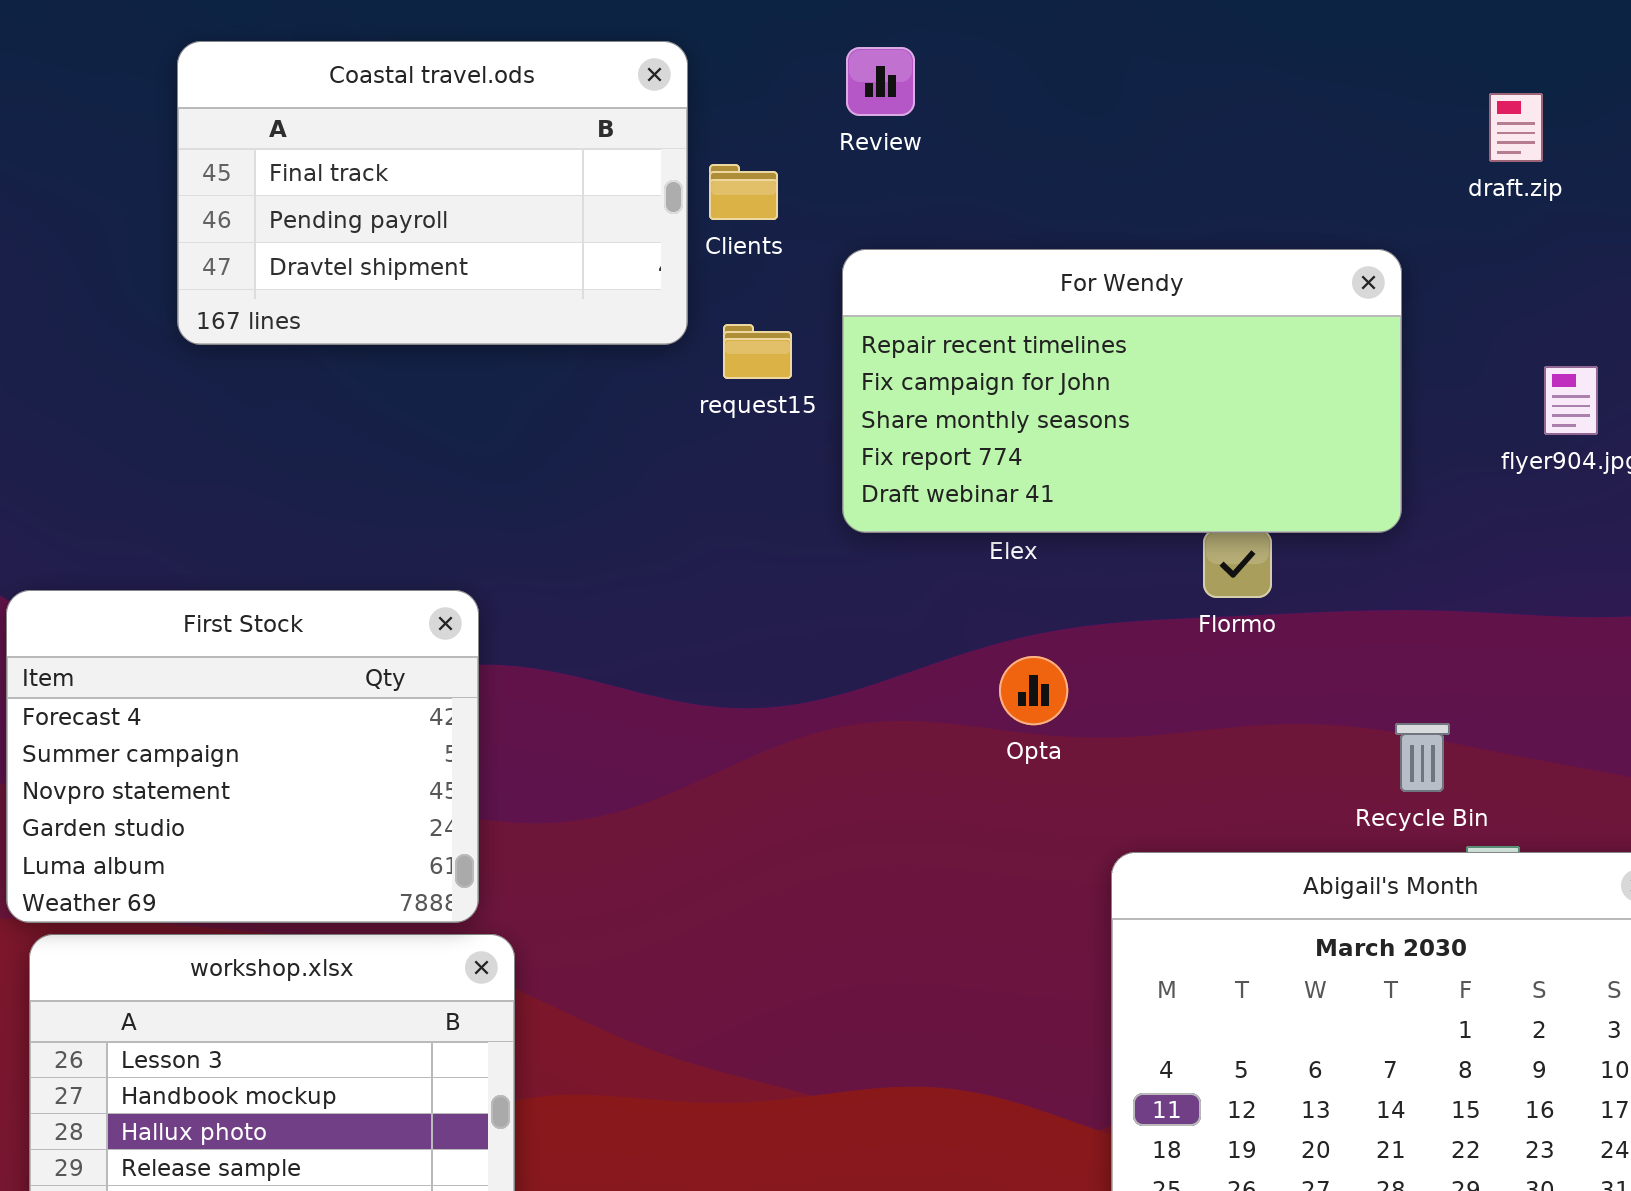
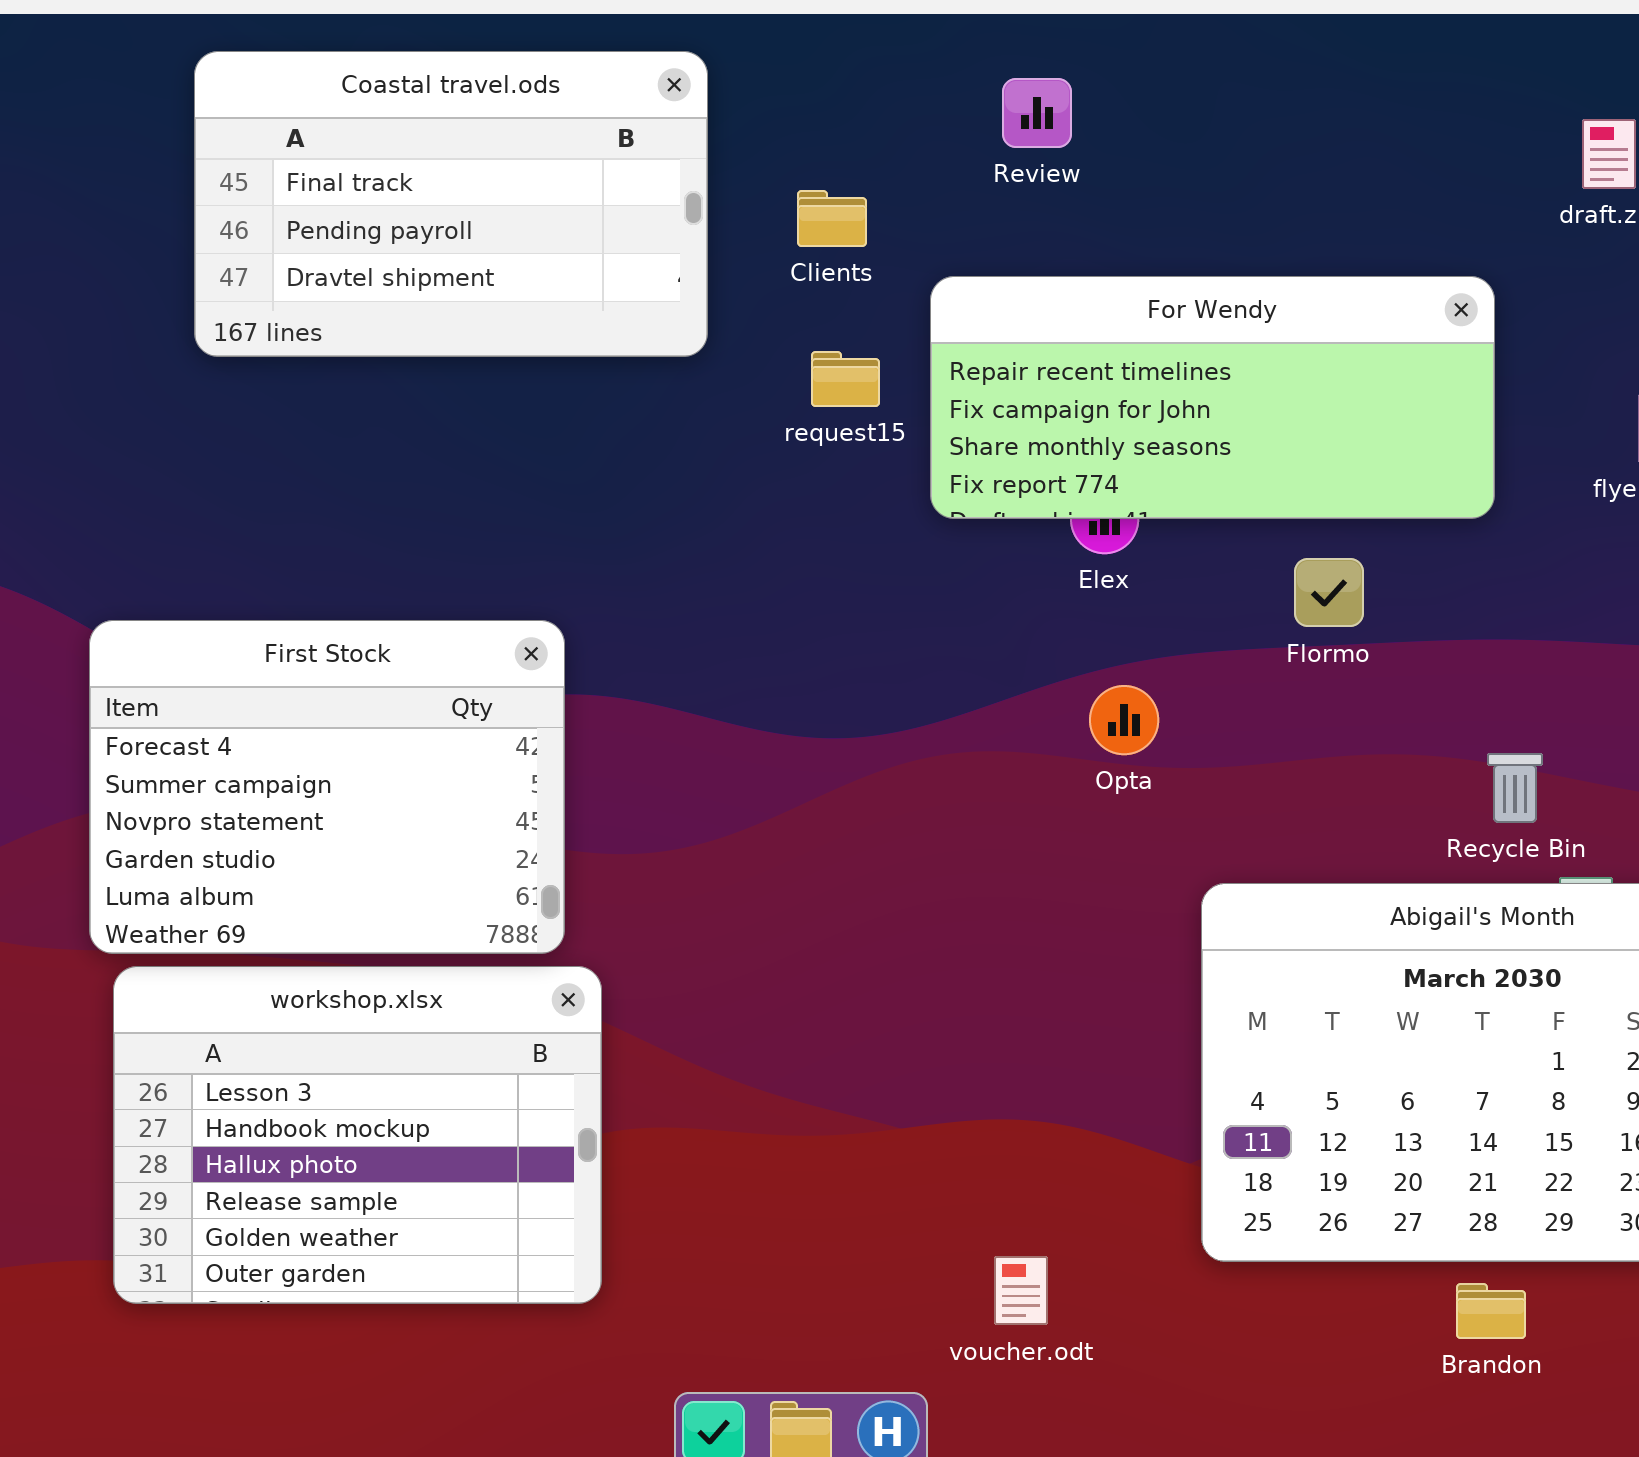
Coastal travel.ods: [177,41,688,345] -> [194,51,708,357], moved
Review: [846,47,915,116] -> [1002,78,1072,148], moved
For Wendy: [842,249,1402,533] -> [930,276,1495,519], resized

